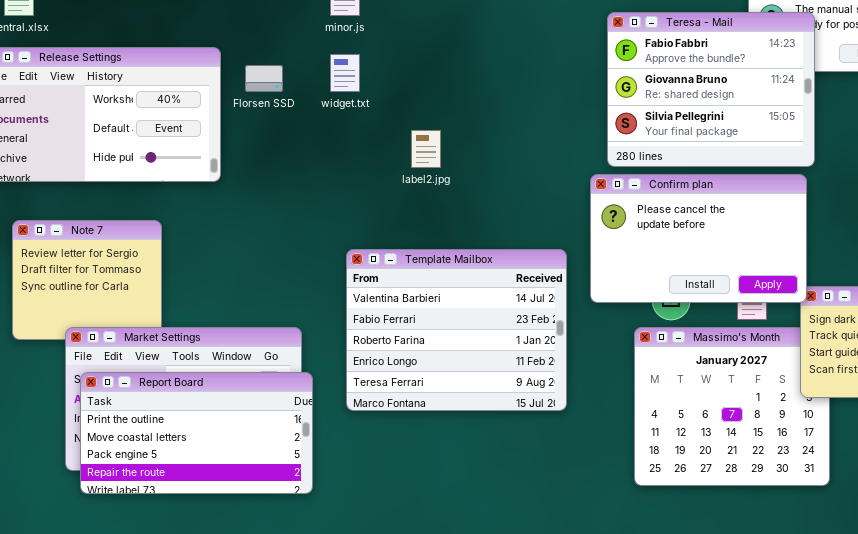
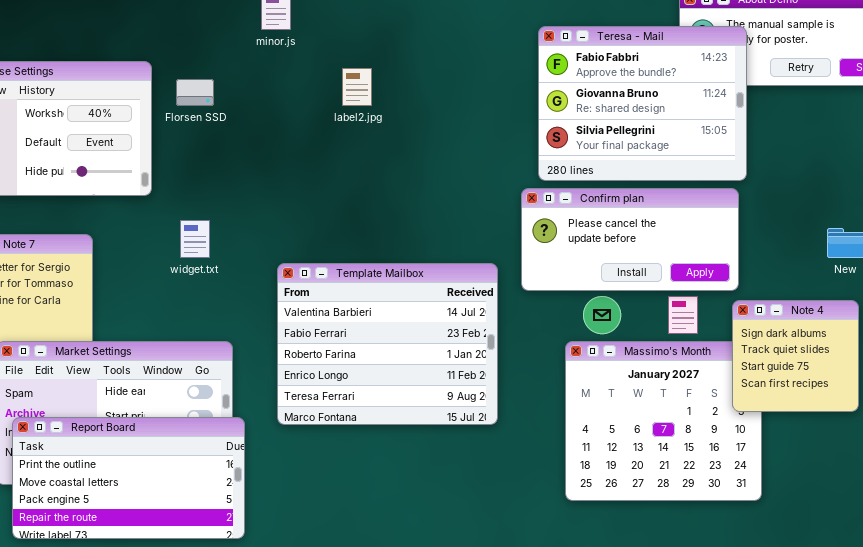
widget.txt: [330,54,360,92] -> [180,220,210,258], moved
label2.jpg: [411,130,441,168] -> [342,68,372,106], moved
Confirm plan: [590,174,807,303] -> [521,188,739,291], resized
Report Board: [80,372,313,494] -> [12,417,245,539], moved

